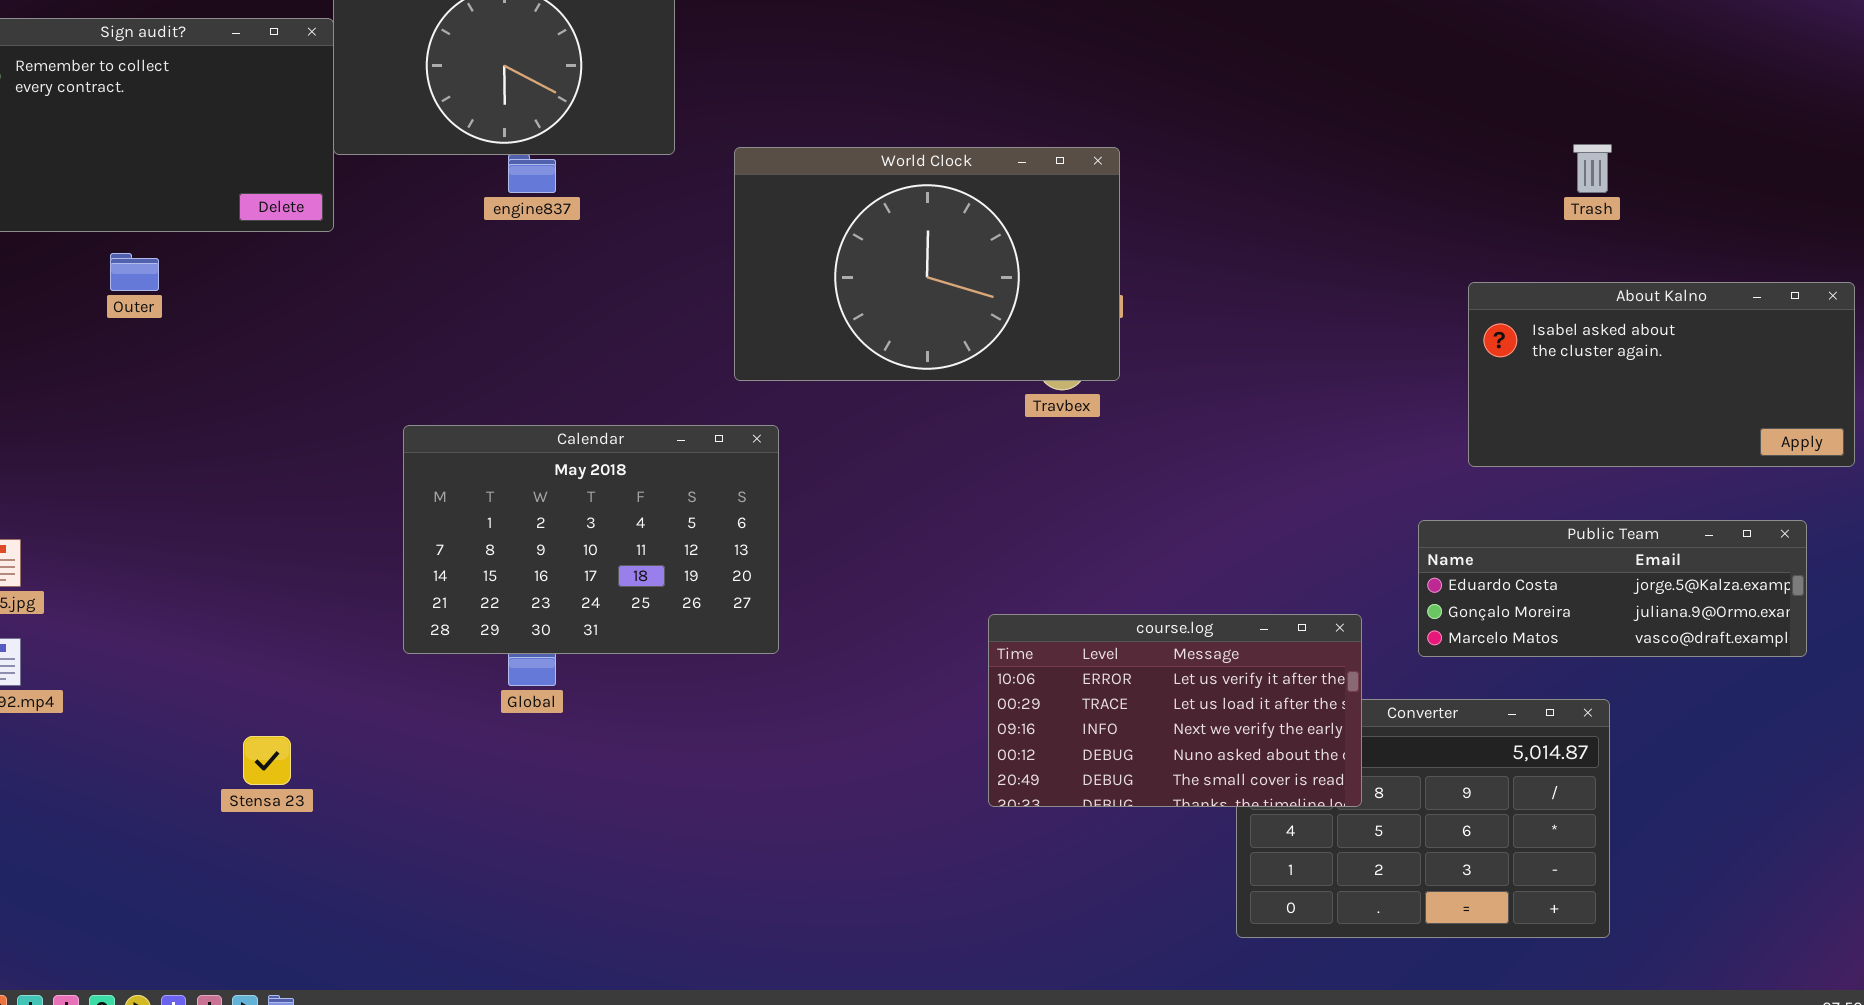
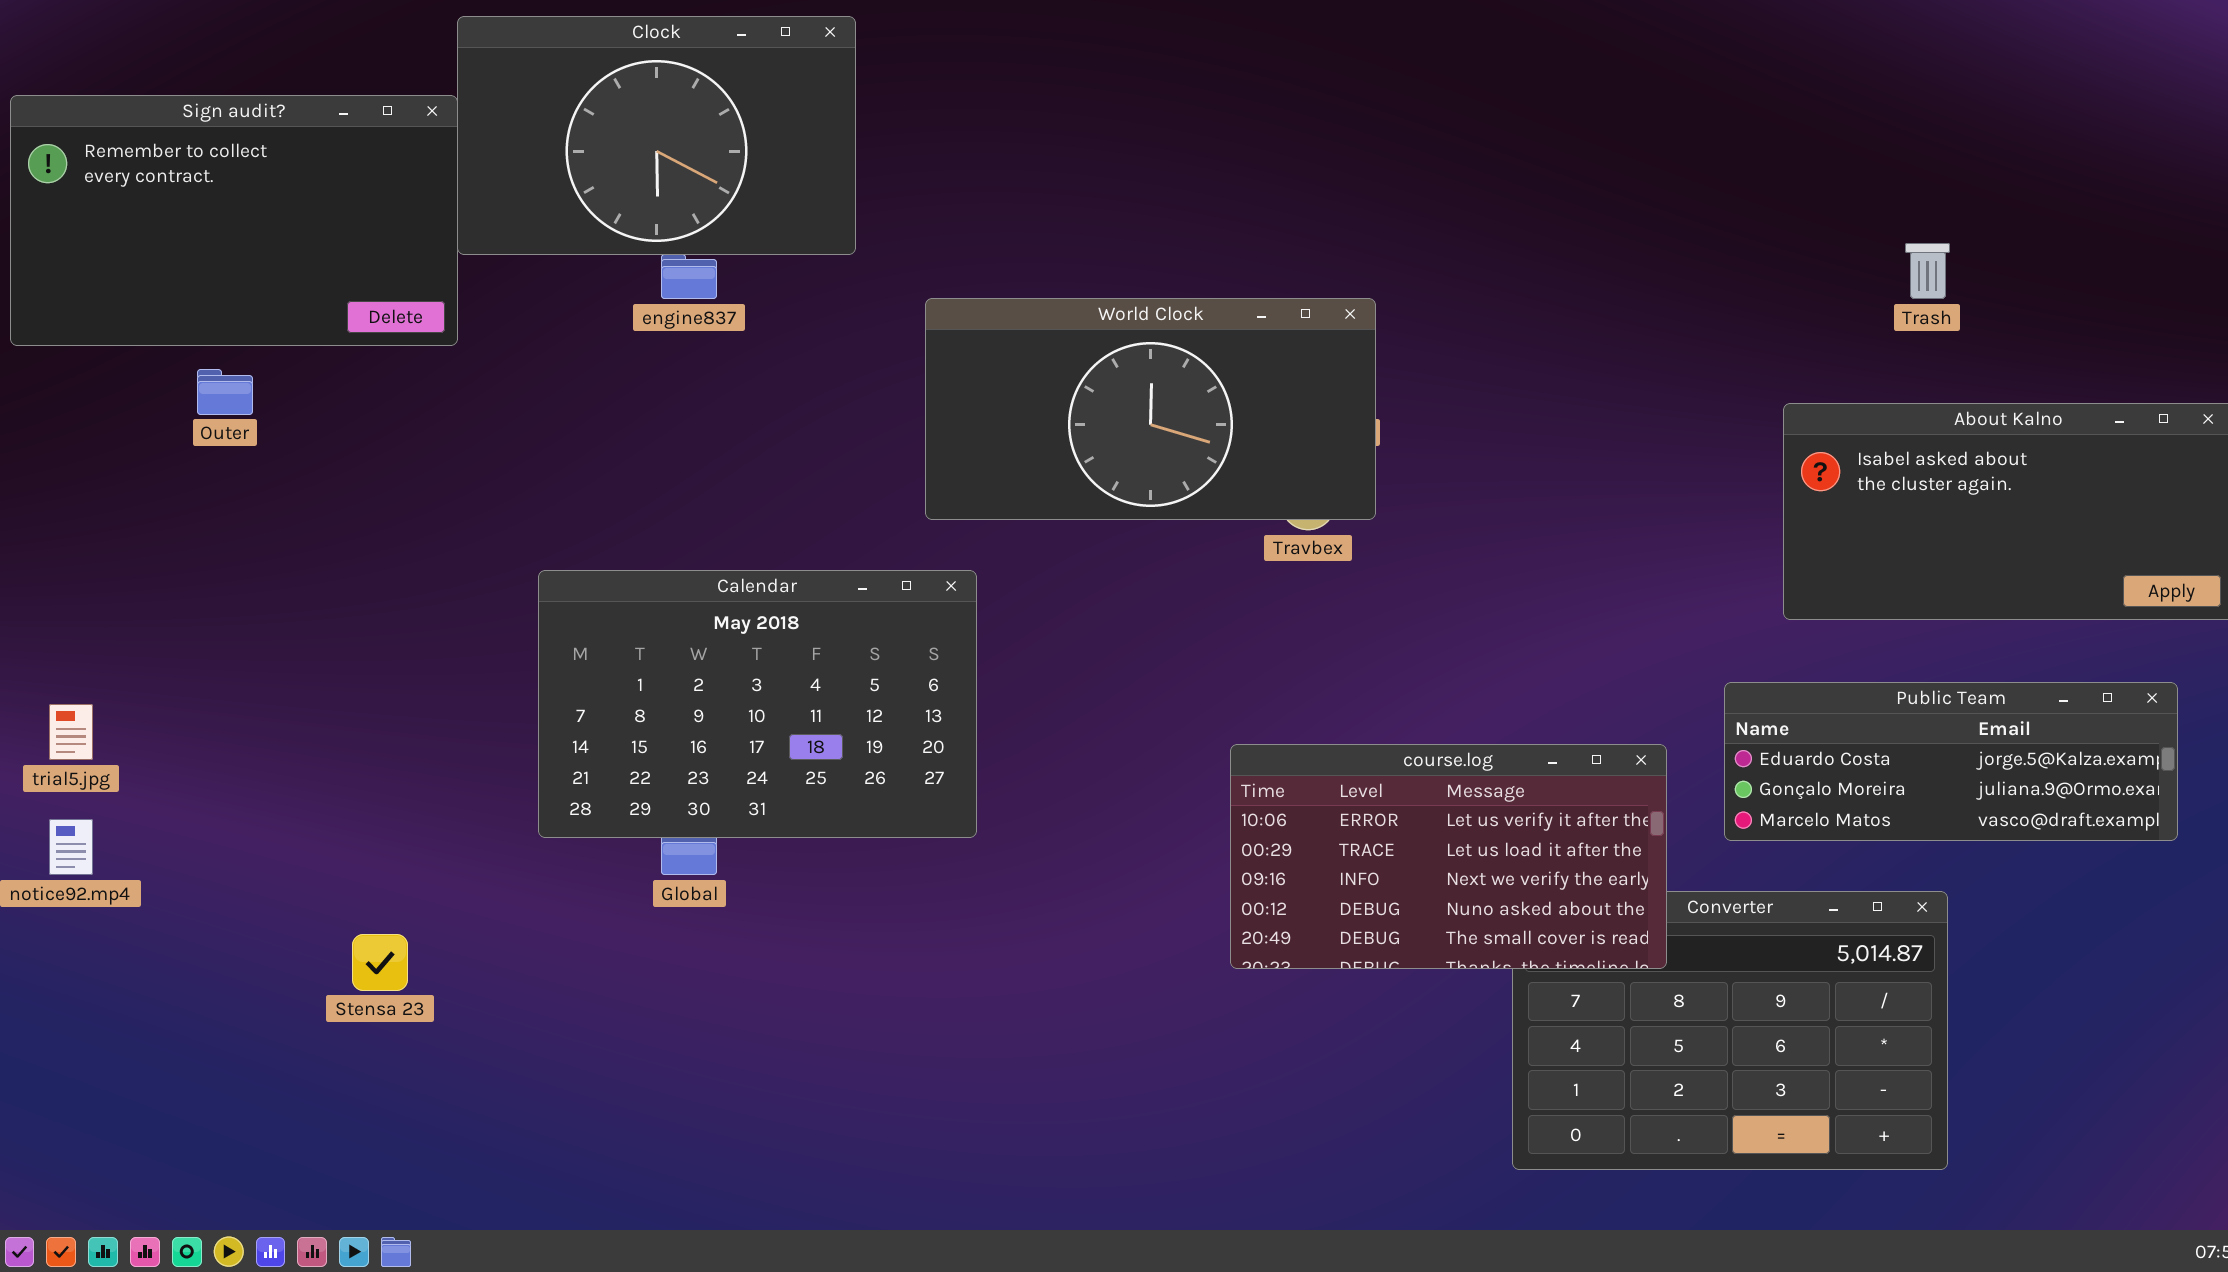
World Clock: [734,147,1120,381] -> [925,298,1376,520], resized
course.log: [988,614,1362,807] -> [1230,744,1667,969], moved

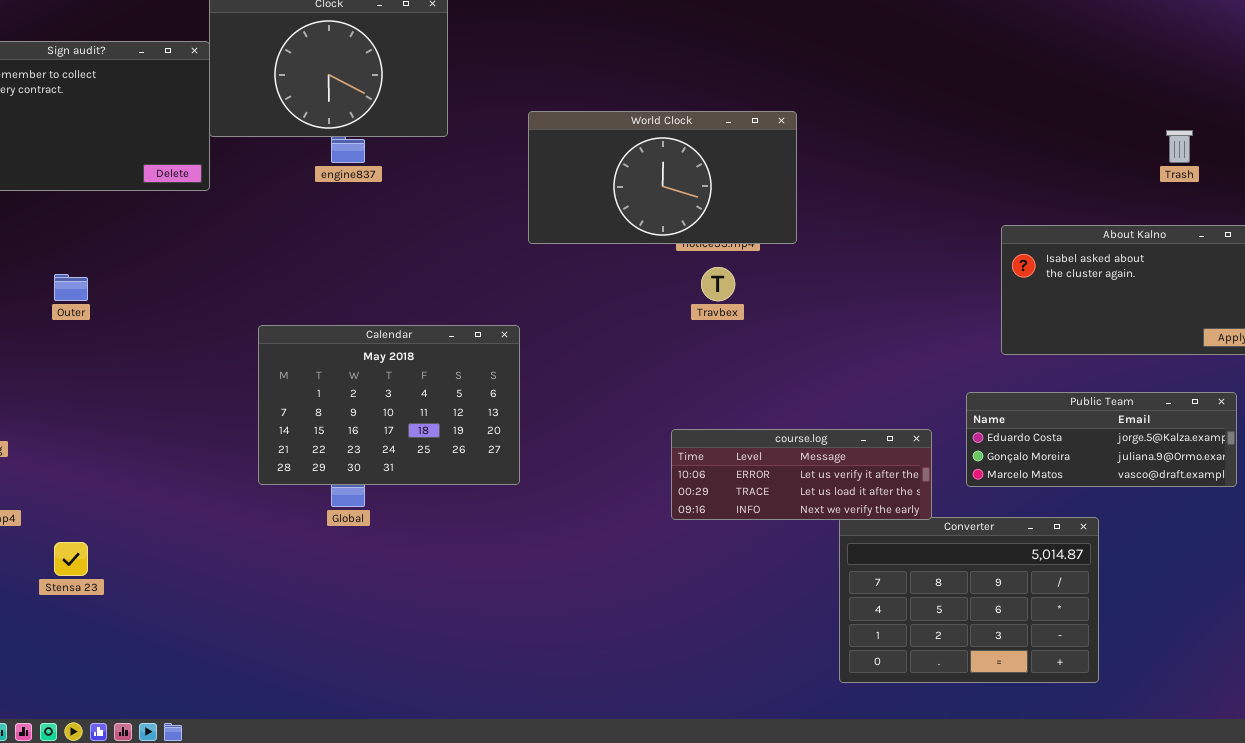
Trash: [1905,243,1950,299] -> [1166,130,1193,163], moved
World Clock: [925,298,1376,520] -> [528,111,797,244], moved
Outer: [197,369,253,415] -> [54,274,88,301], moved
course.log: [1230,744,1667,969] -> [671,429,932,520], resized
Stensa 23: [352,934,408,991] -> [54,542,88,576], moved

